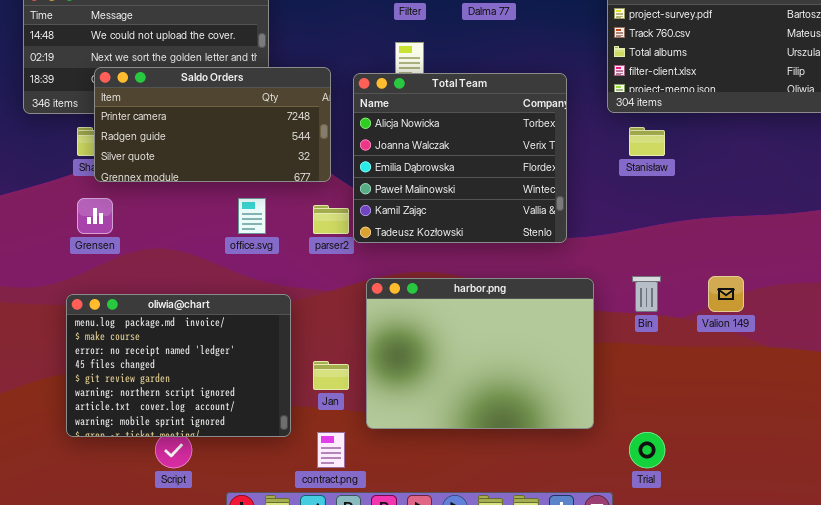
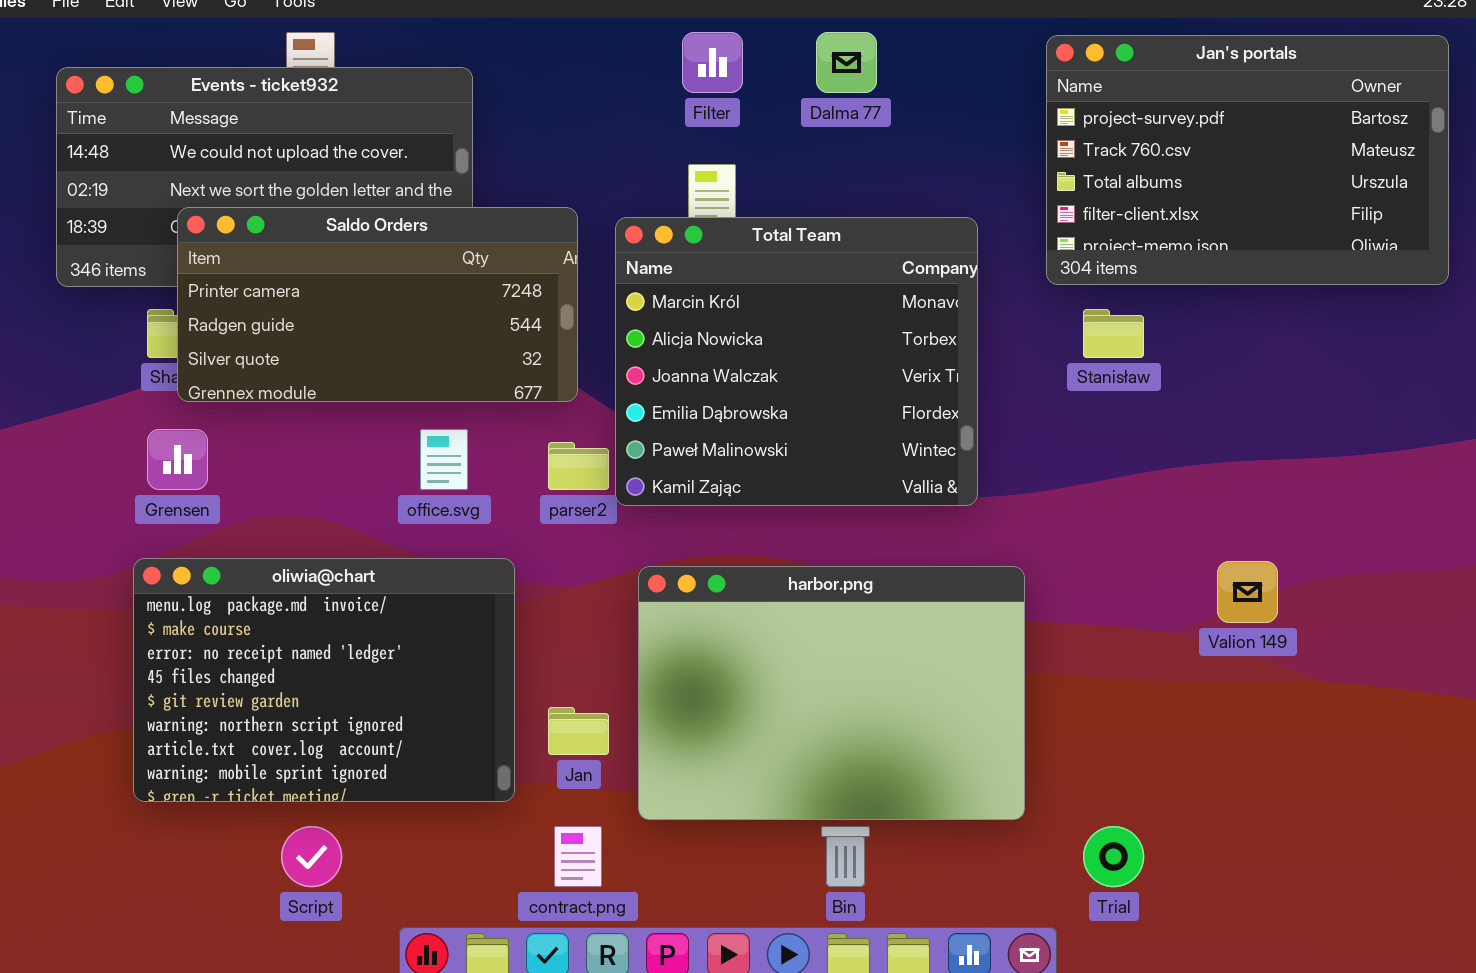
Total Team: [353,73,567,243] -> [615,217,978,506], scrolled up 1 row
Bin: [632,276,661,312] -> [821,826,870,887], moved
oliwia@chart: [66,294,291,437] -> [133,558,515,802], moved

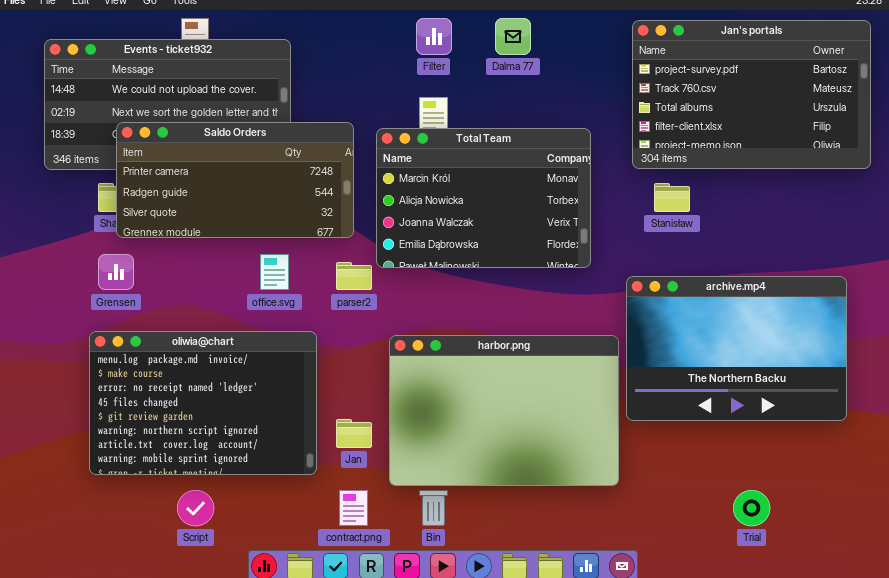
Total Team: [615,217,978,506] -> [376,128,591,268], resized
archive.mp4: none -> [626,276,847,421], opened
Bin: [821,826,870,887] -> [419,490,448,526], moved
Trial: [1083,826,1144,887] -> [733,490,770,526], moved

